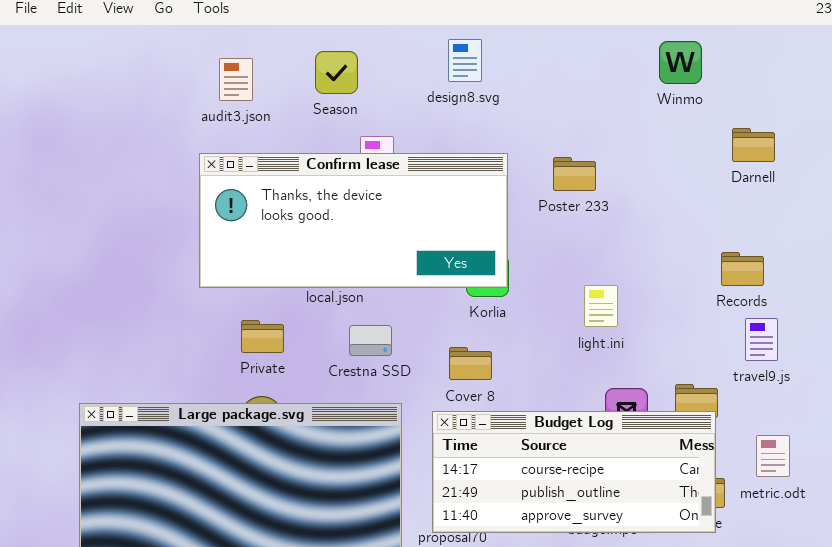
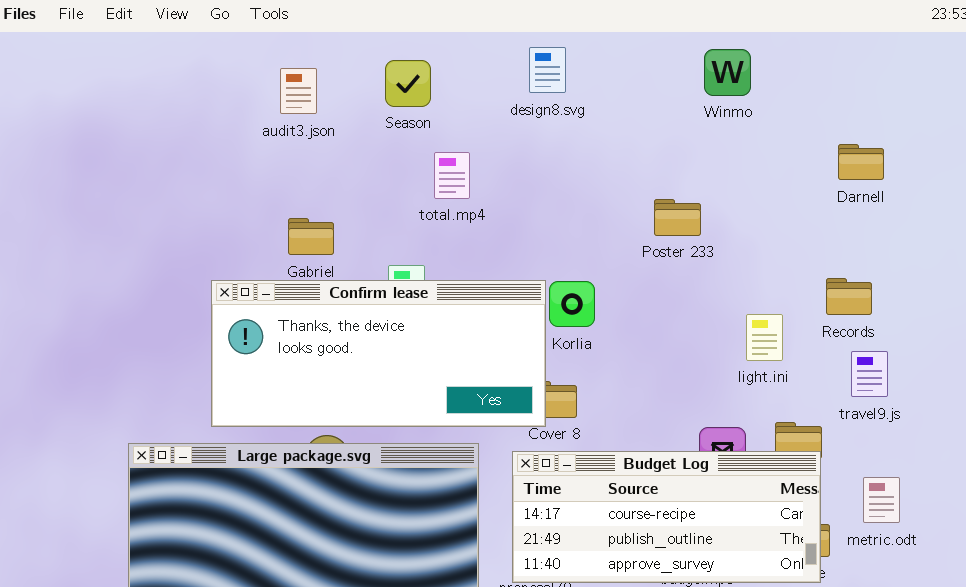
Winmo: [659,41,702,84] -> [704,49,751,96], moved
Confirm lease: [199,153,508,288] -> [211,280,546,427], moved
Poster 233: [553,157,596,191] -> [654,199,701,236], moved
light.ini: [584,285,618,327] -> [746,314,783,361], moved

